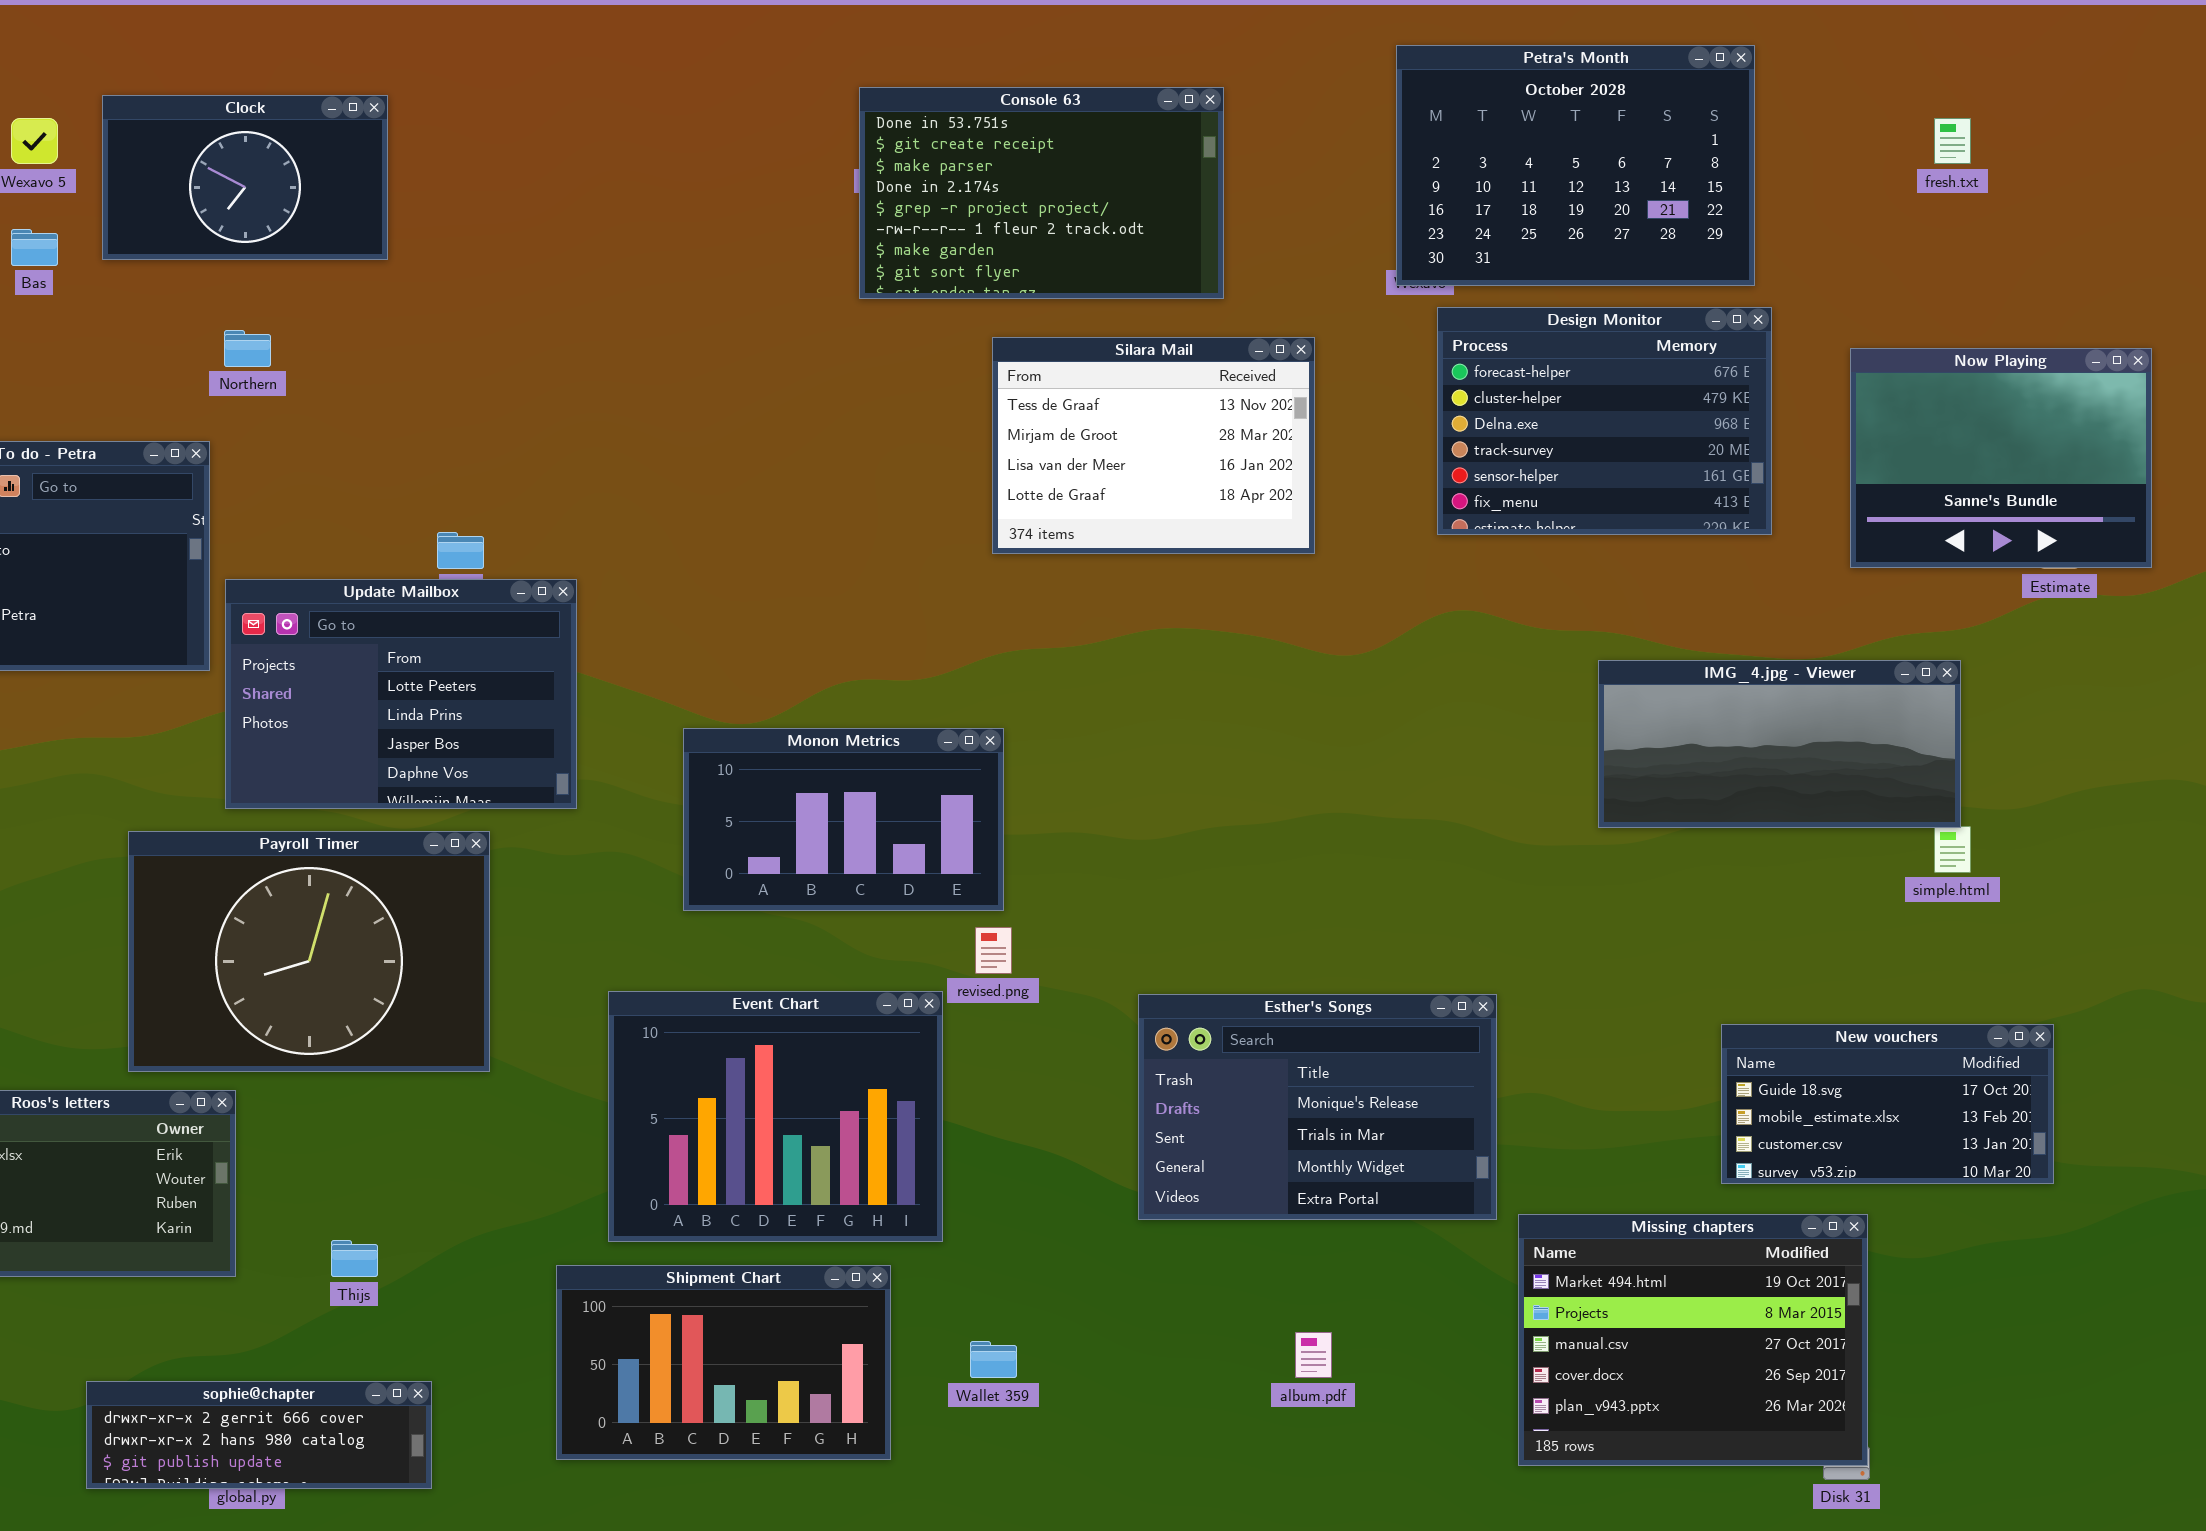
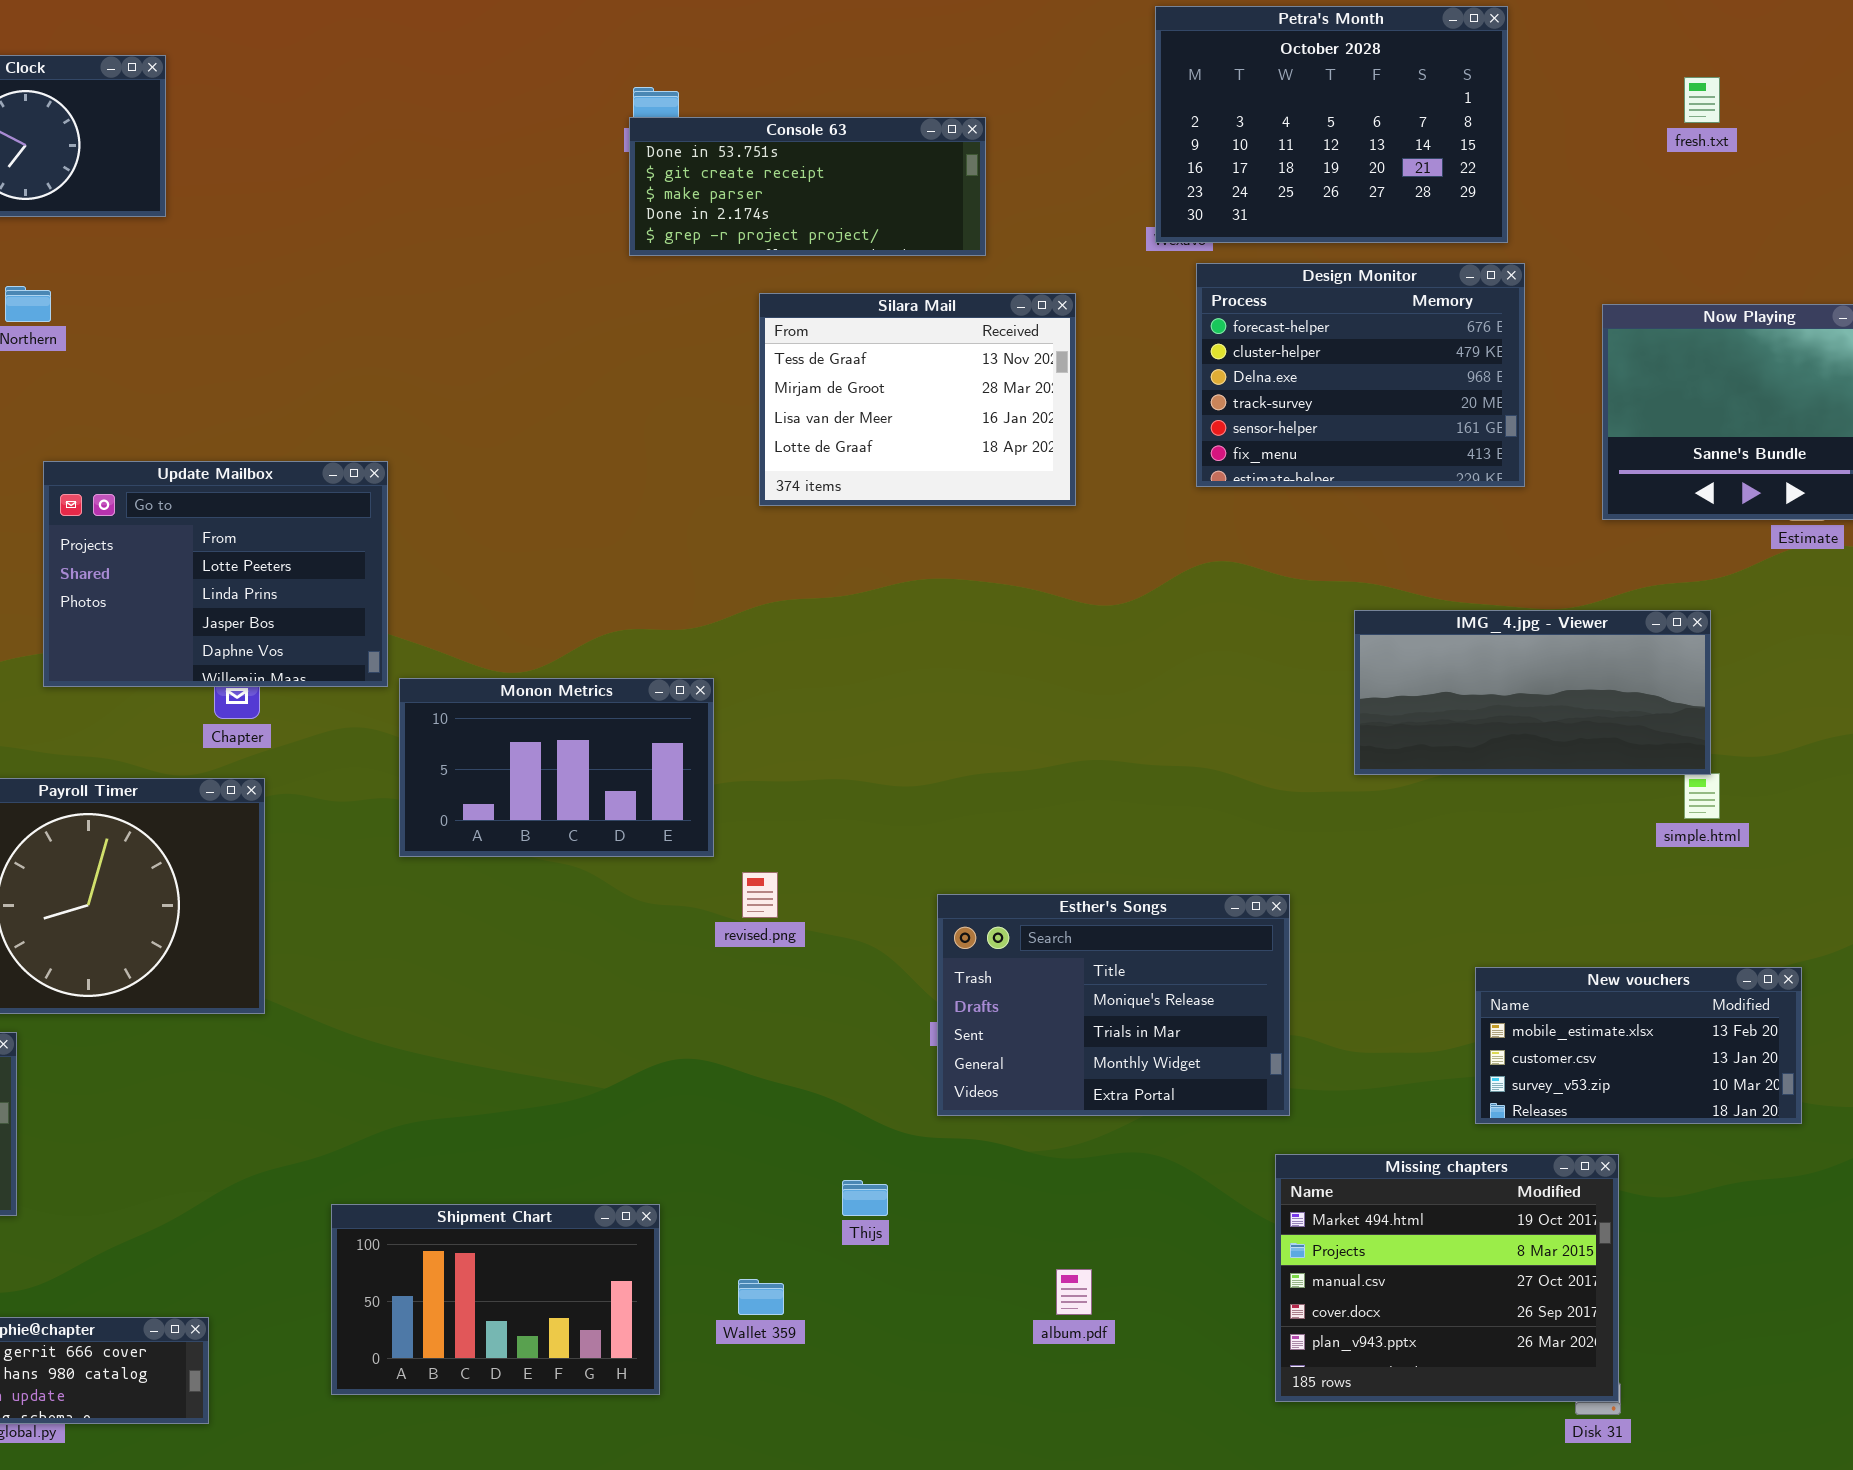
Console 63: [859,87,1224,299] -> [629,117,986,256], resized
Update Mailbox: [225,579,577,809] -> [43,461,388,687], moved
Monon Metrics: [683,728,1004,911] -> [399,678,714,857], moved
Event Chart: [608,991,943,1242] -> none, closed
Esther's Songs: [1138,994,1497,1220] -> [937,894,1290,1116], moved
New vouchers: [1721,1024,2054,1184] -> [1475,967,1802,1124], scrolled down 1 row
Thijs: [331,1240,378,1277] -> [842,1180,888,1216], moved

